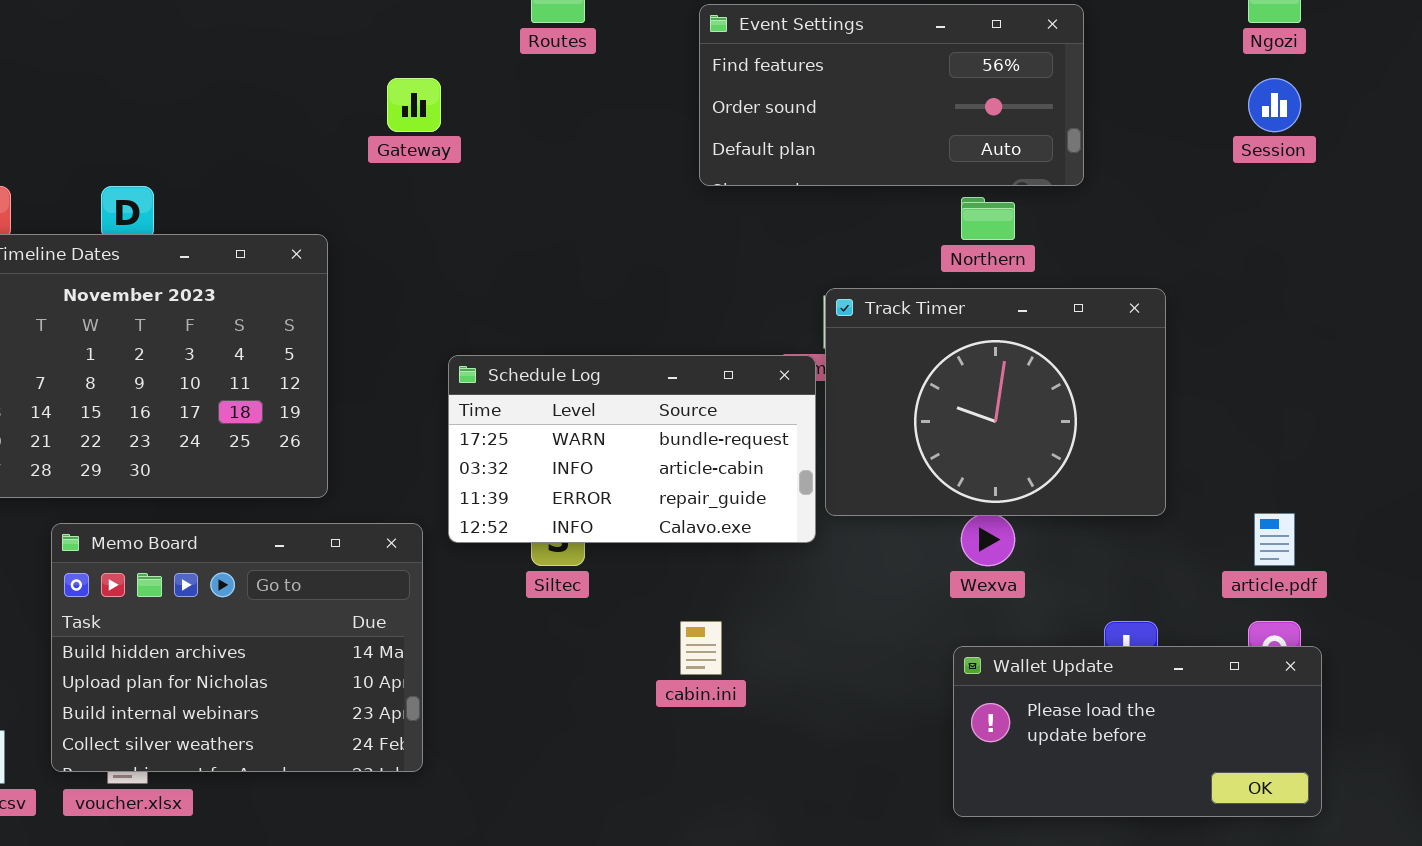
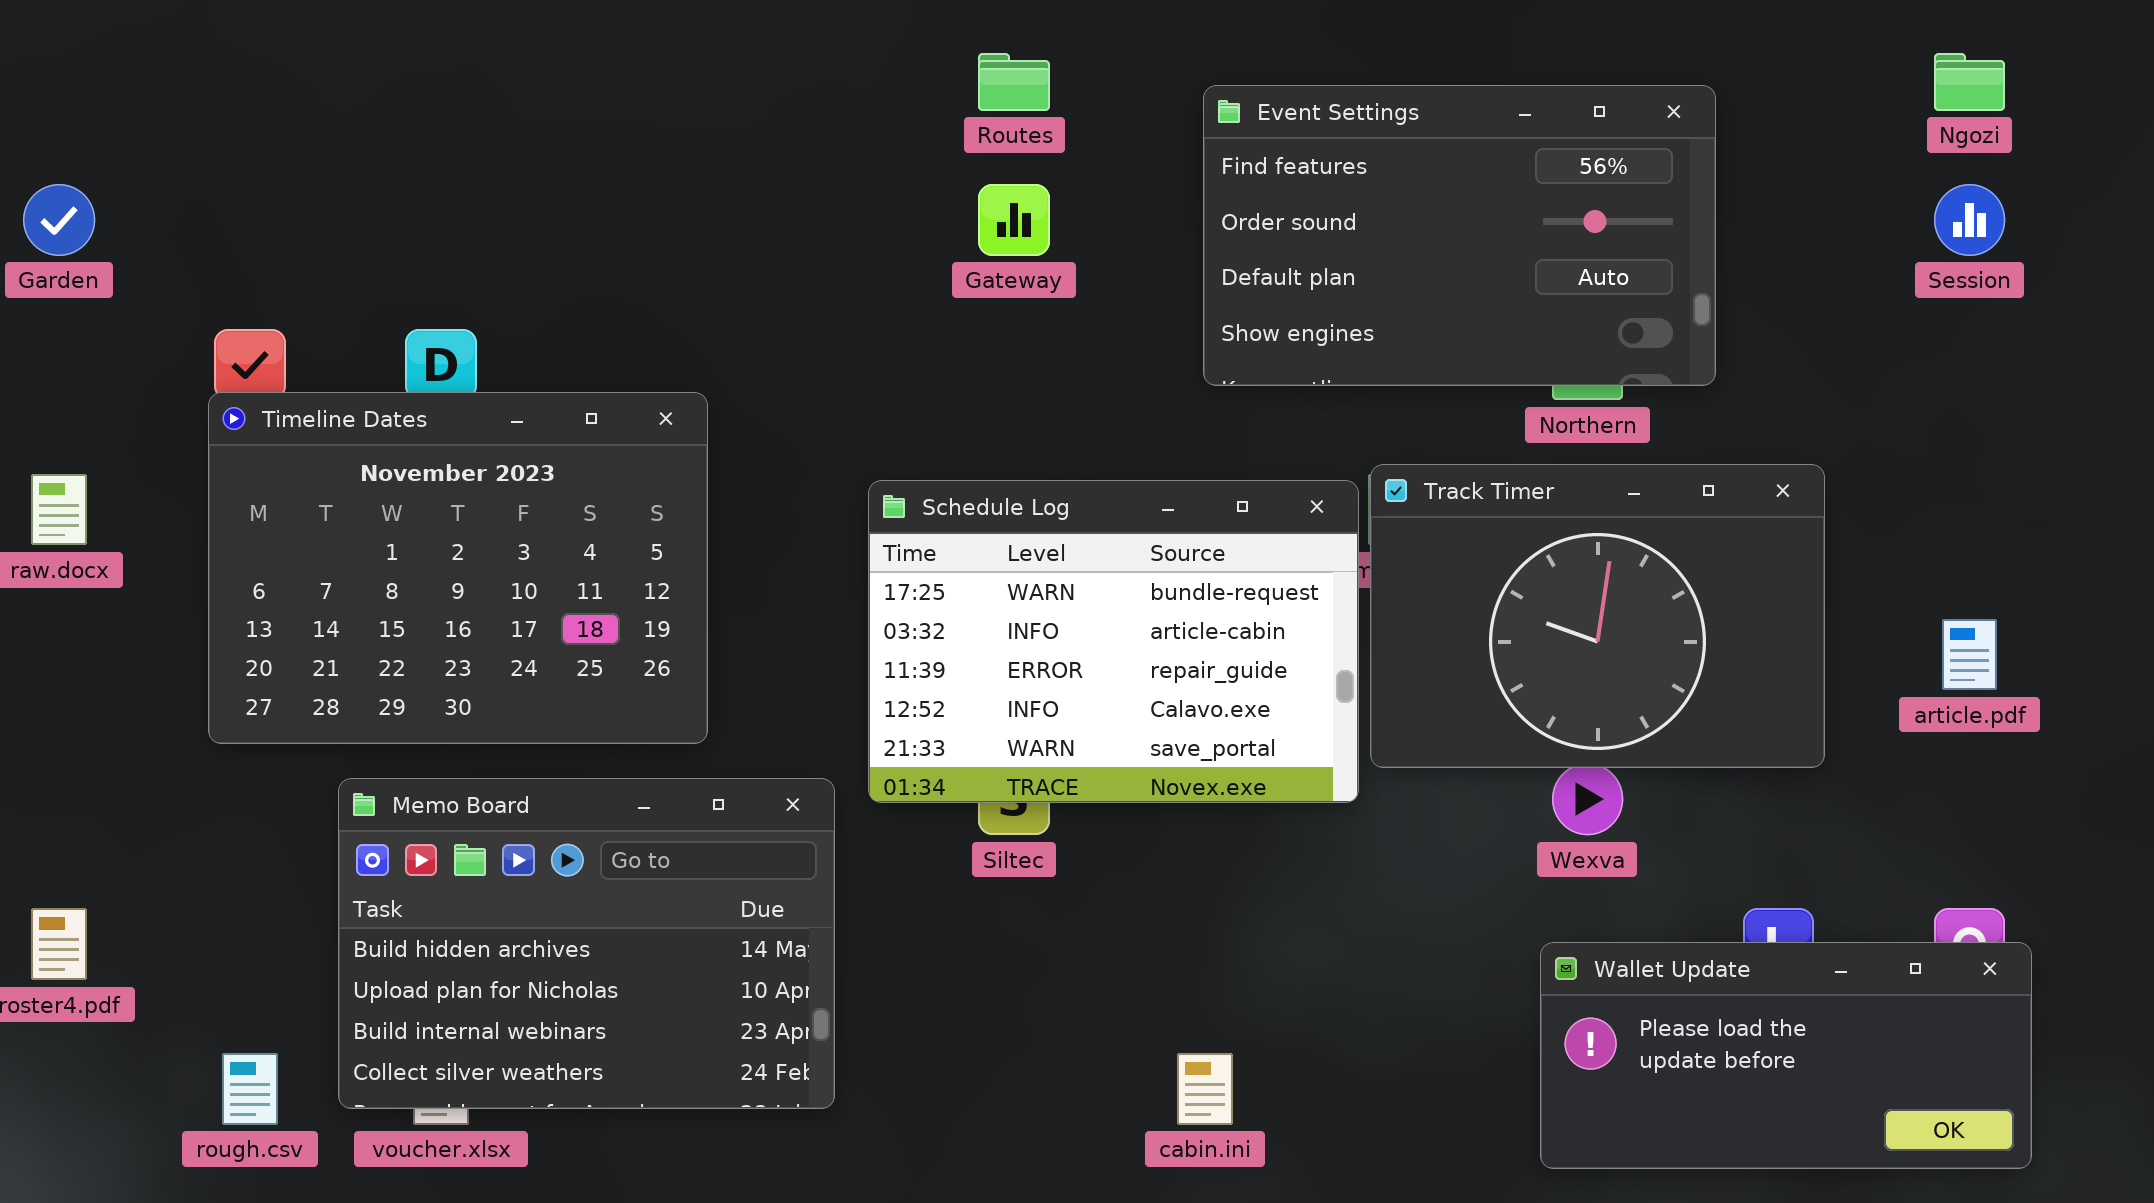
Event Settings: [699,4,1084,186] -> [1203,85,1716,386], resized
Gateway: [387,78,441,132] -> [978,184,1050,256], moved
Schedule Log: [448,355,816,543] -> [868,480,1359,803], resized
article.pdf: [1254,513,1295,566] -> [1942,619,1997,690], moved
cabin.ini: [680,621,722,675] -> [1177,1053,1233,1125], moved

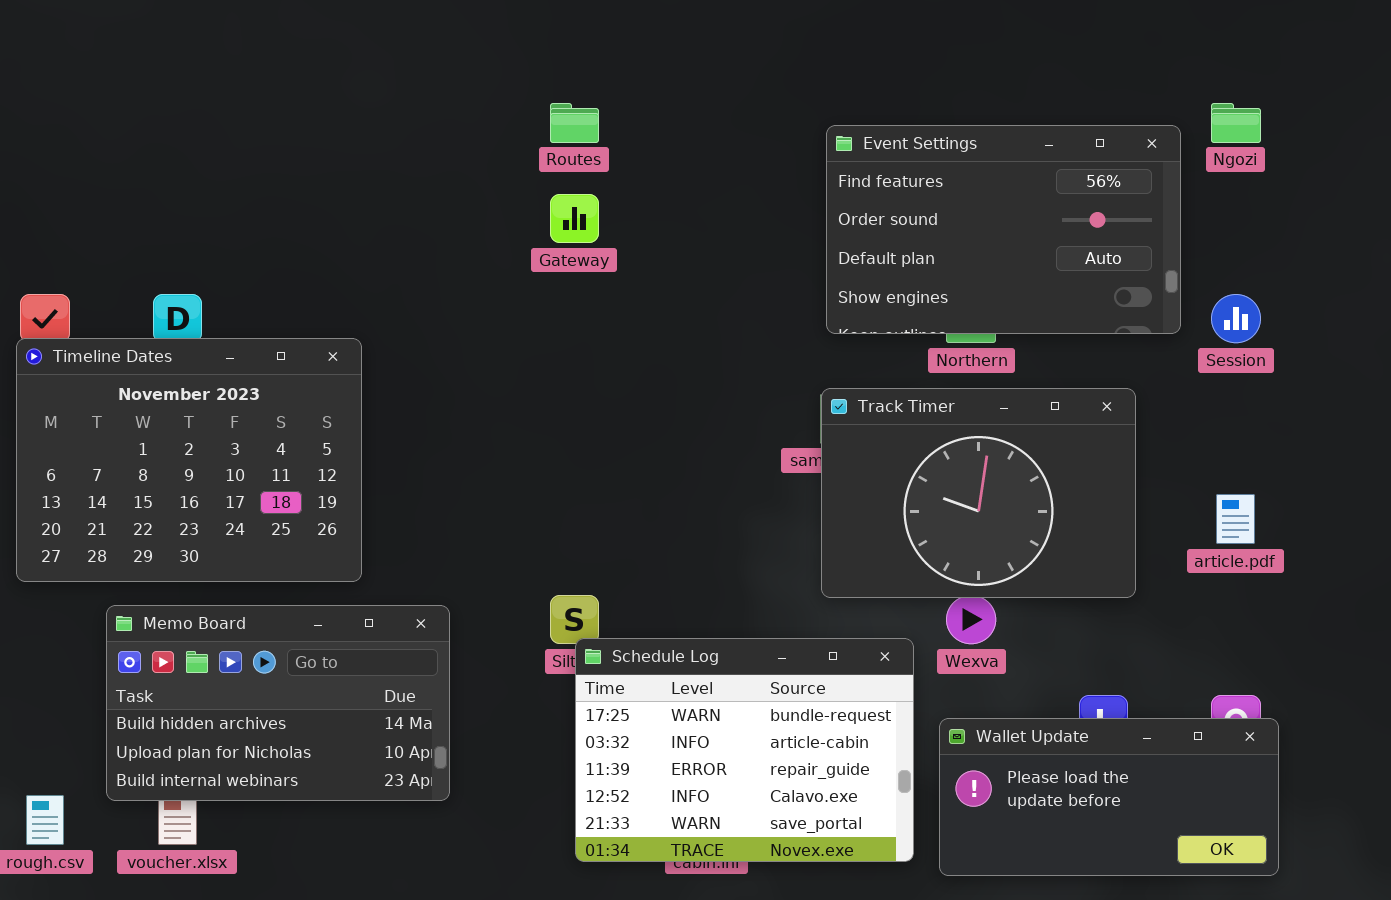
Event Settings: [1203,85,1716,386] -> [826,125,1181,334], moved
Session: [1934,184,2005,256] -> [1211,294,1261,343], moved
Schedule Log: [868,480,1359,803] -> [575,638,914,862], moved
Memo Board: [338,778,835,1109] -> [106,605,450,801], resized

